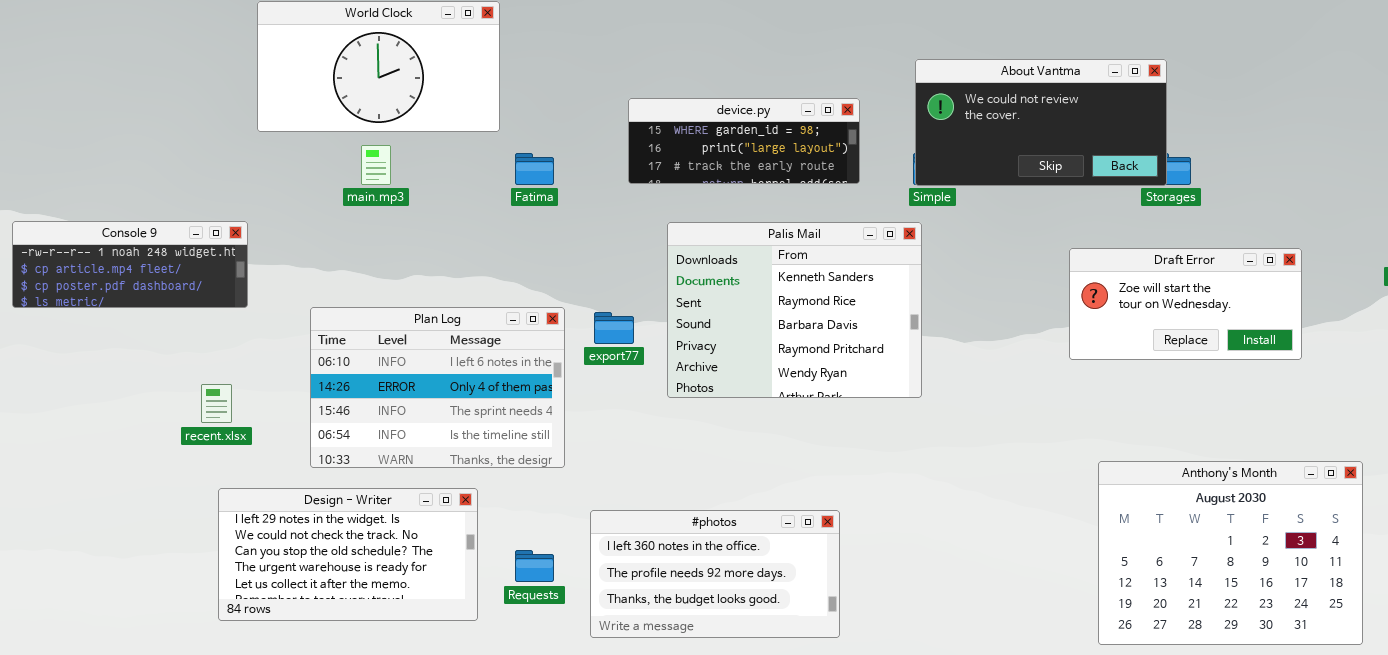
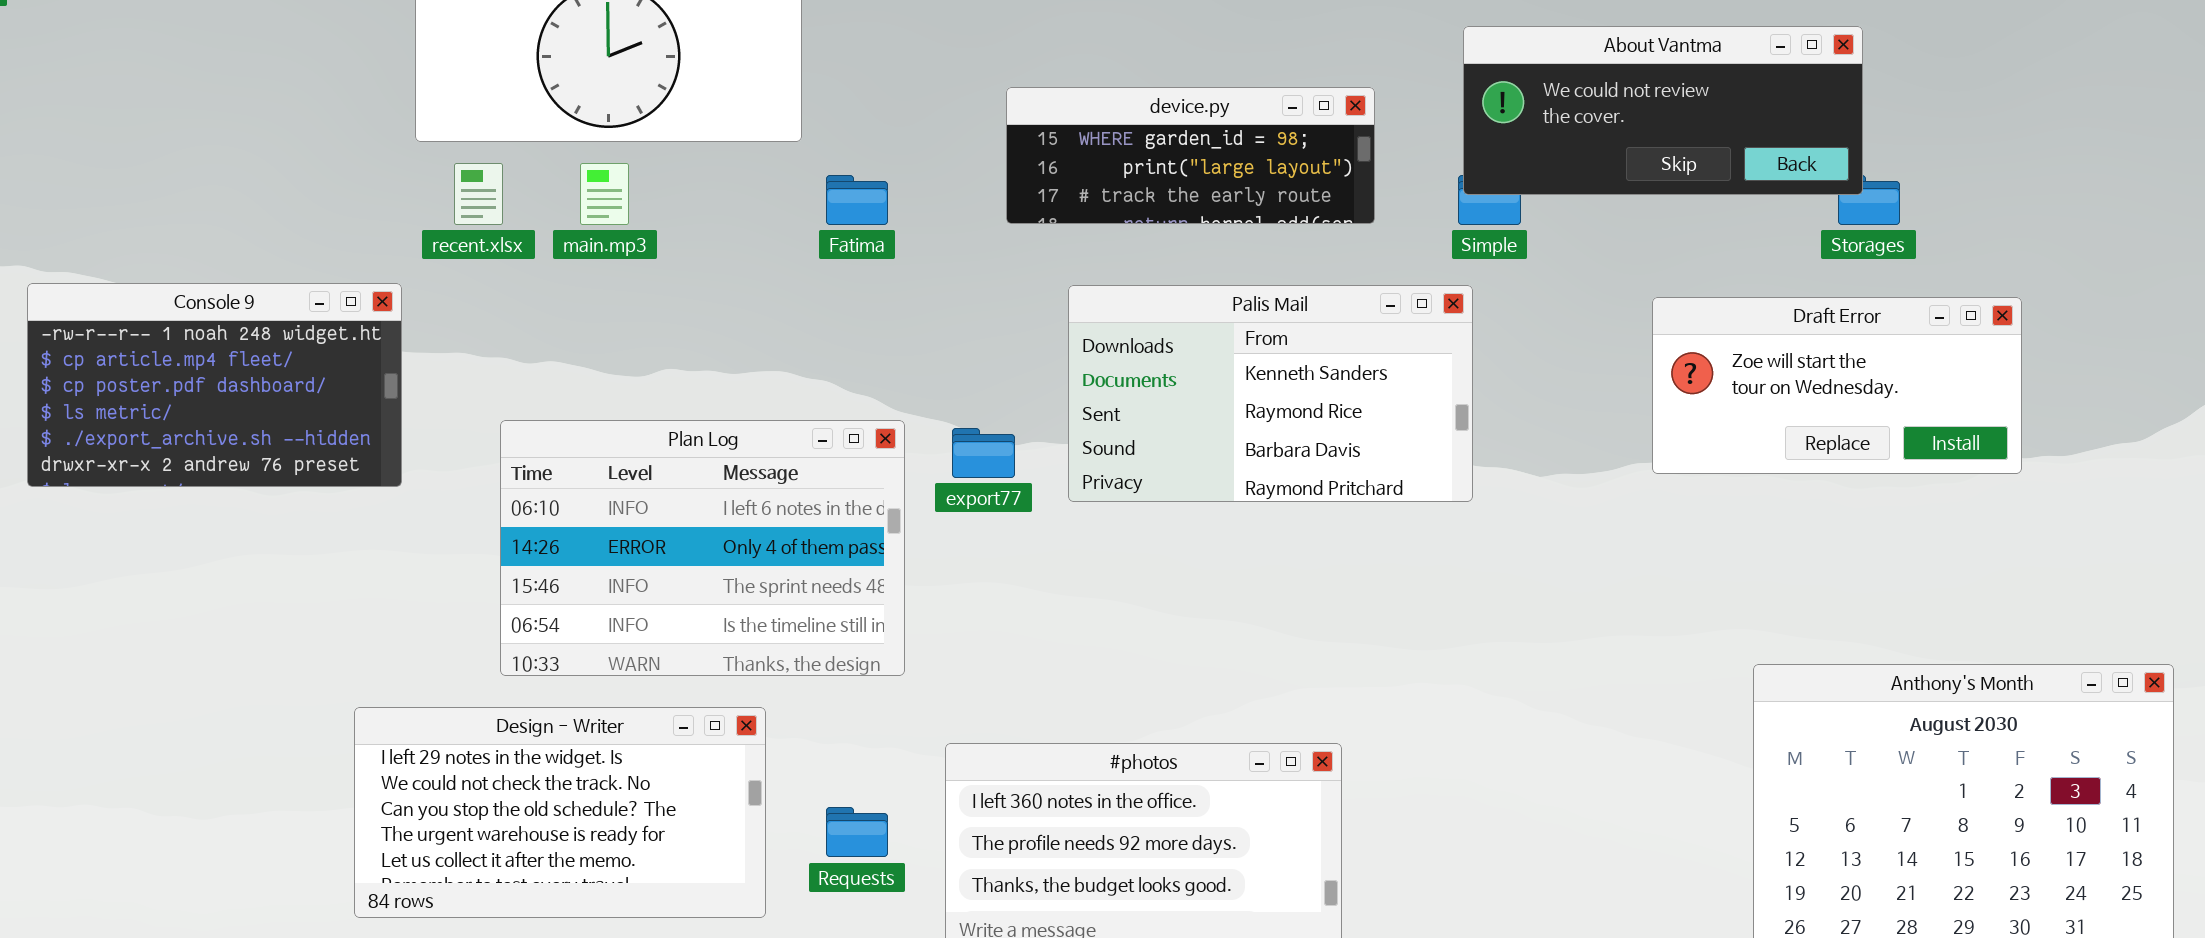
About Vantma: [915,59,1167,186] -> [1463,26,1863,195], resized
Console 9: [12,221,248,308] -> [27,283,402,487], resized
Palis Mail: [667,222,922,398] -> [1068,285,1473,502], resized
Draft Error: [1069,248,1302,360] -> [1652,297,2022,474], moved
recent.xlsx: [201,384,232,423] -> [454,163,503,225], moved

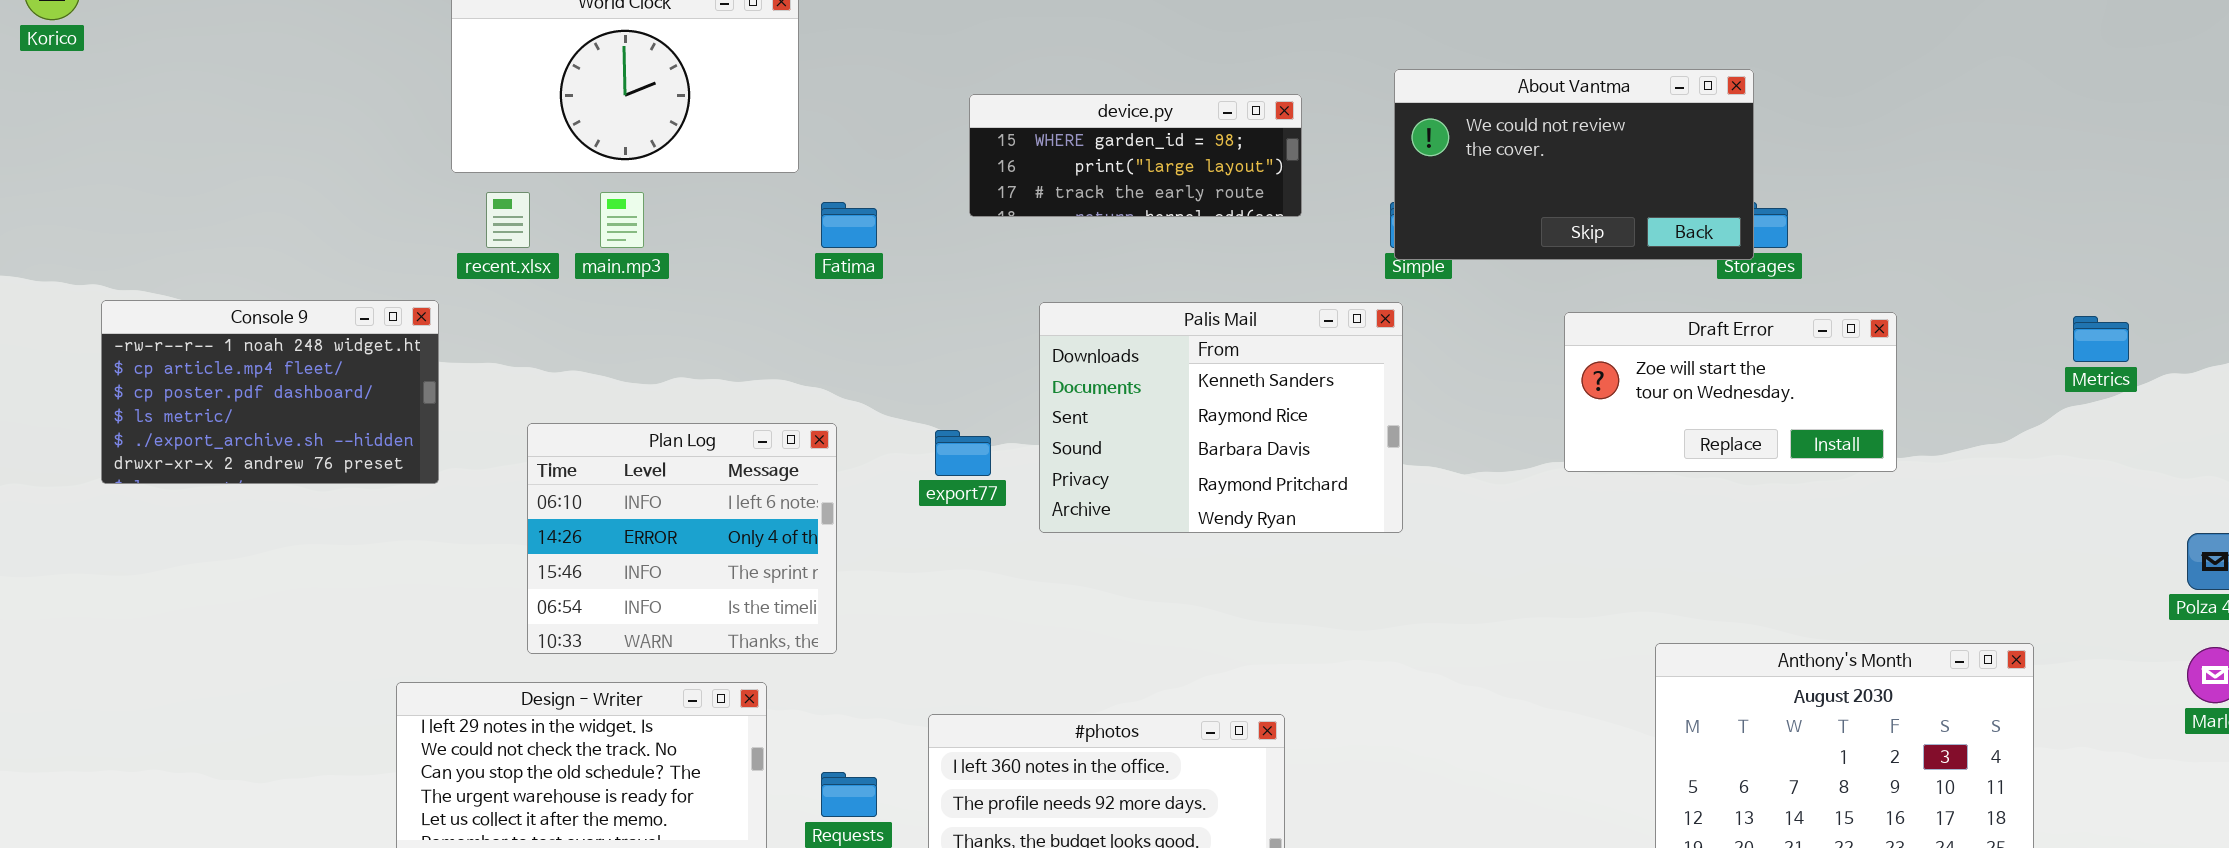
About Vantma: [1463,26,1863,195] -> [1394,69,1754,260], resized
device.py: [1006,87,1375,224] -> [969,94,1302,217], moved
Palis Mail: [1068,285,1473,502] -> [1039,302,1403,533], resized
Plan Log: [500,420,905,676] -> [527,423,837,654], resized

